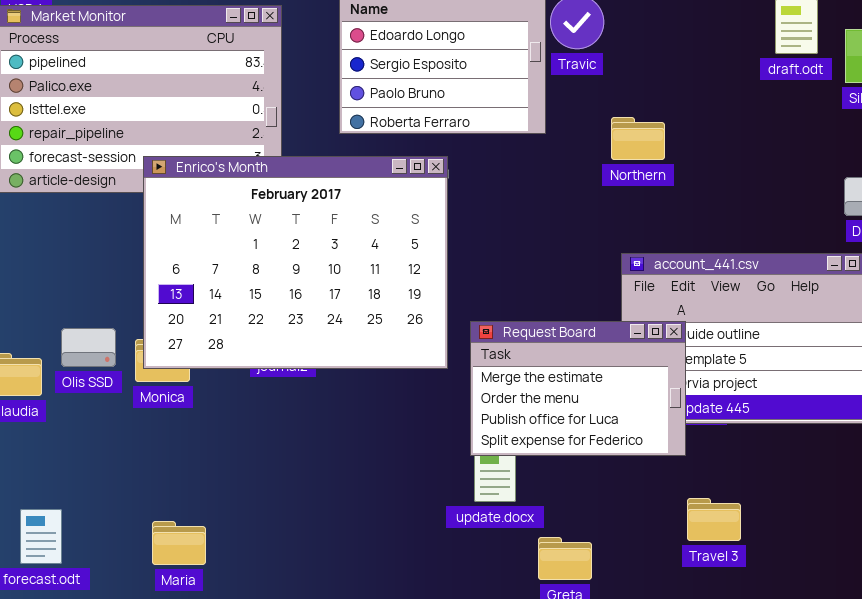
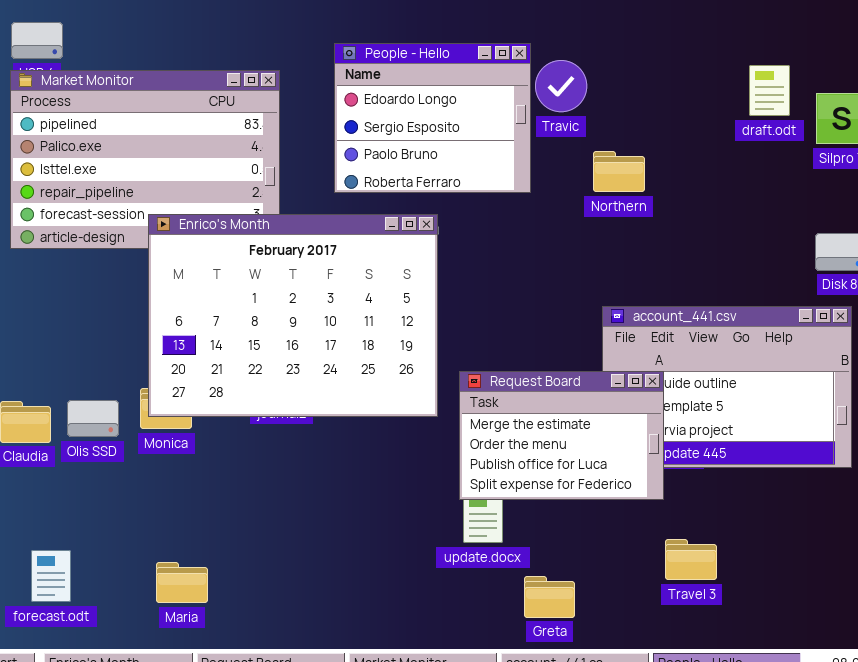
Northern: [611,117,665,160] -> [593,151,645,192], moved
Olis SSD: [61,328,116,367] -> [67,400,119,437], moved

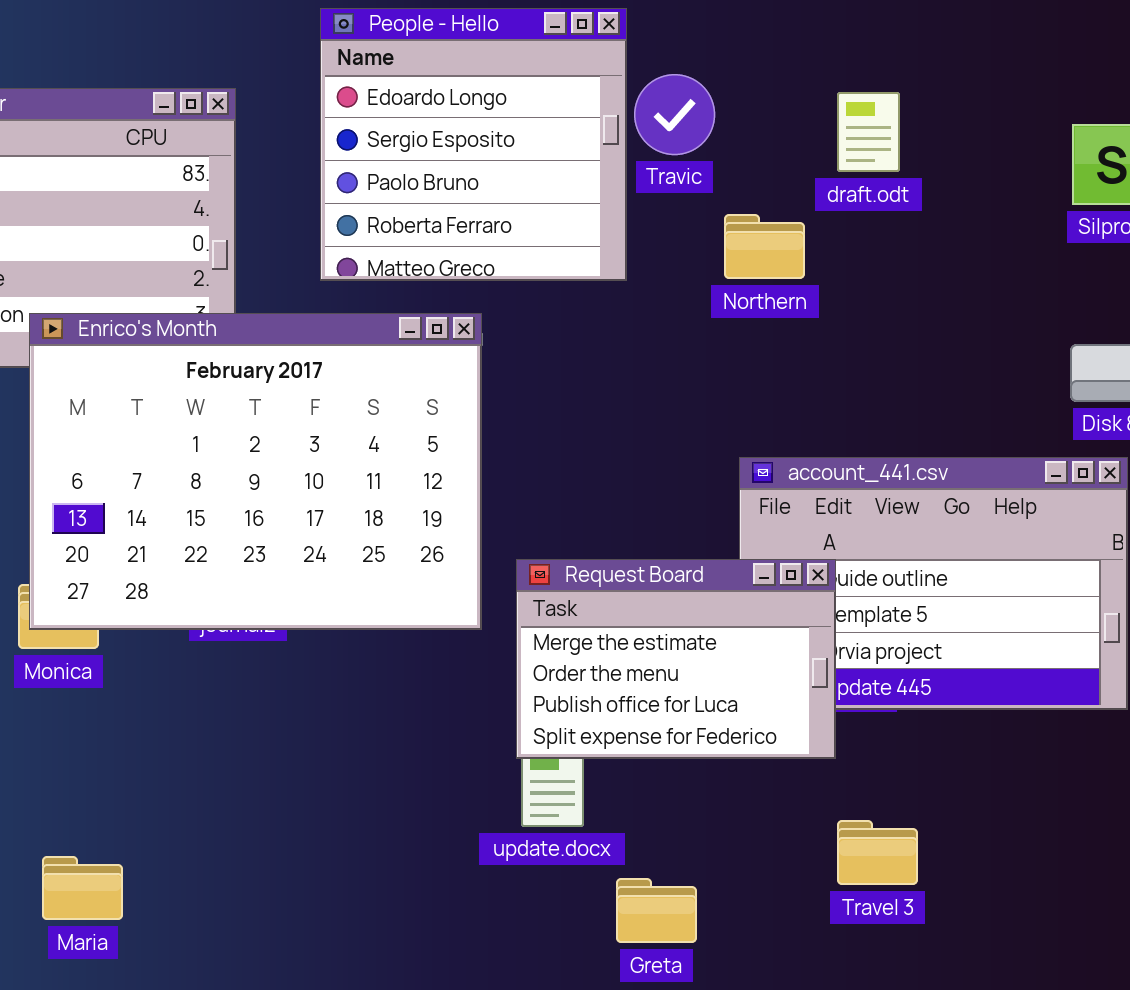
People - Hello: [334,43,531,193] -> [320,8,627,281], resized
draft.odt: [749,65,790,116] -> [837,92,900,172], moved

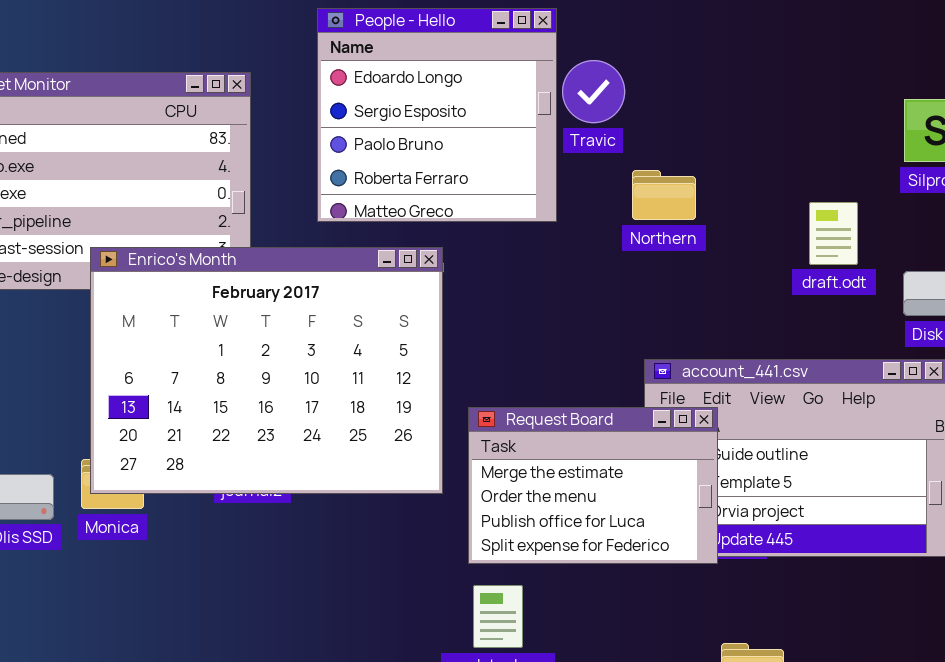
draft.odt: [837,92,900,172] -> [809,202,858,265], moved
Request Board: [516,559,836,759] -> [468,407,718,564], moved

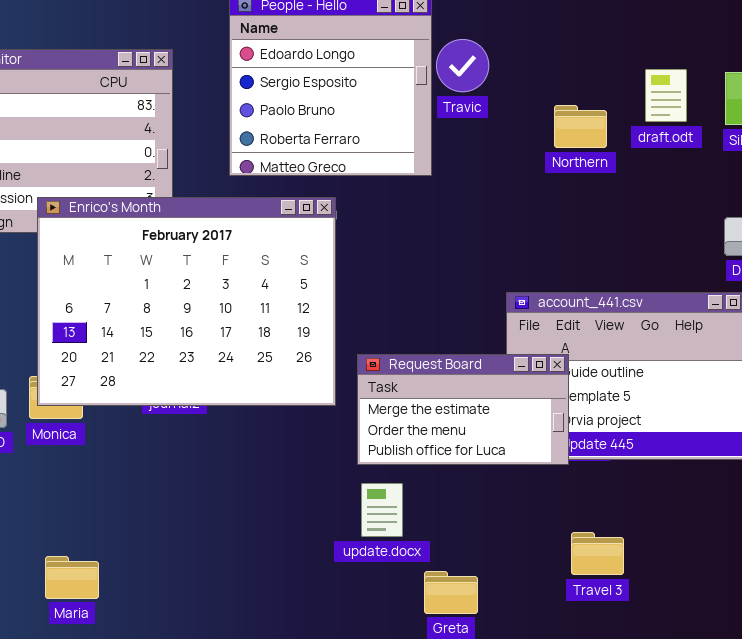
Northern: [632,170,696,220] -> [554,105,607,148], moved
draft.odt: [809,202,858,265] -> [645,69,687,122], moved
Request Board: [468,407,718,564] -> [357,354,569,465], resized

